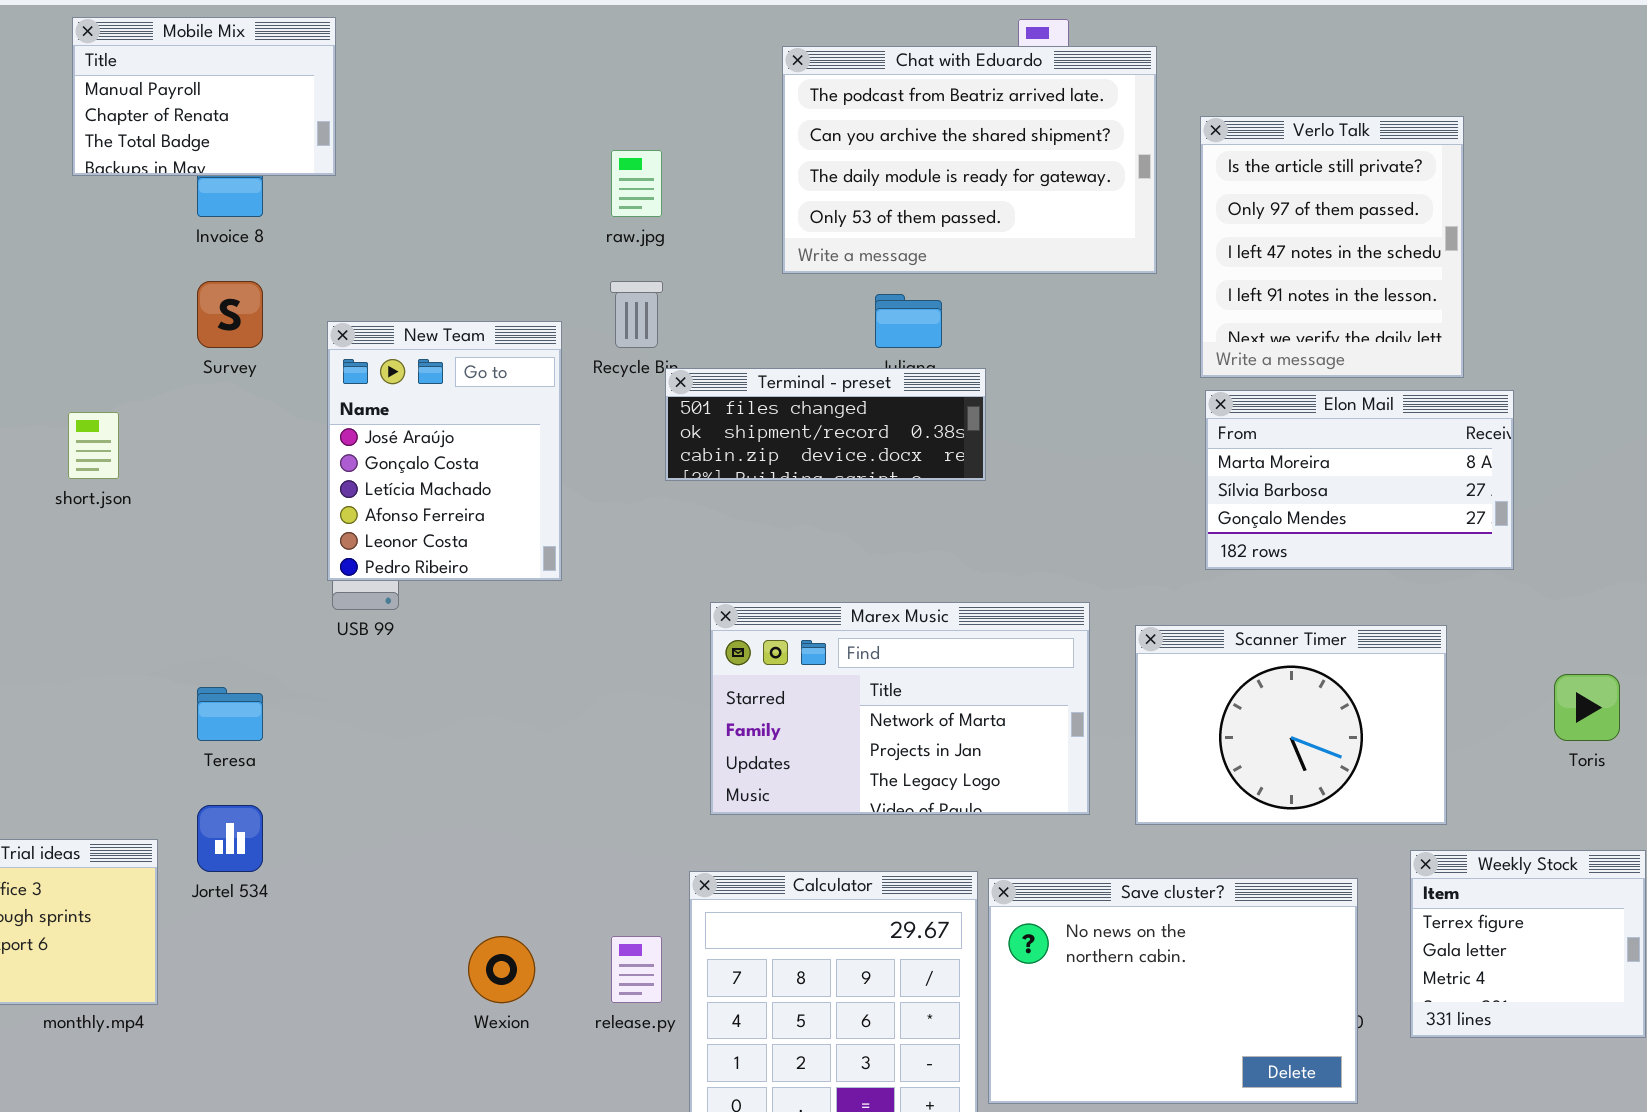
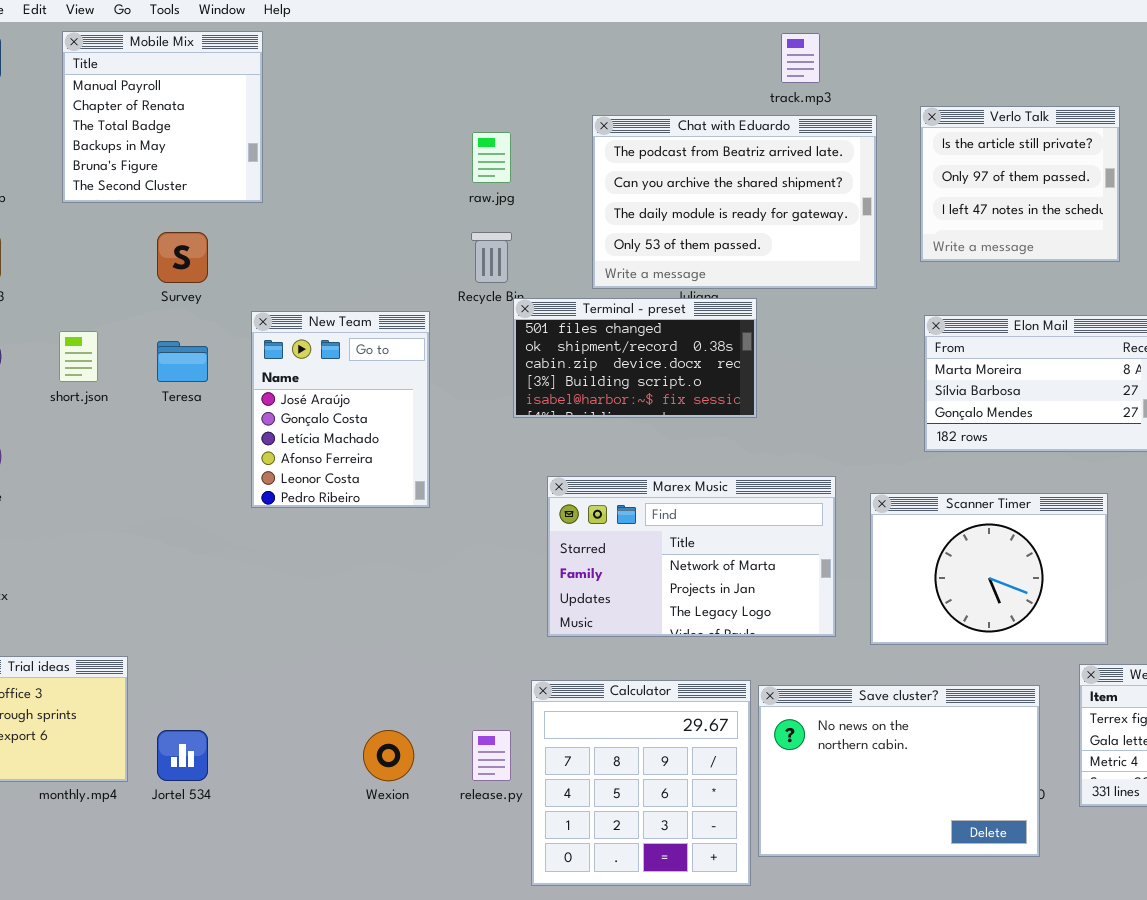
Mobile Mix: [72,17,336,176] -> [62,31,263,203], resized
Chat with Eduardo: [782,46,1157,274] -> [592,115,877,289], moved
Verlo Talk: [1200,116,1464,378] -> [920,106,1120,262], resized
New Team: [327,321,562,581] -> [251,311,430,508], moved
Terminal - preset: [665,368,986,481] -> [513,298,757,418], resized
Teresa: [197,687,263,741] -> [157,341,208,382], moved
Jortel 534: [197,805,263,872] -> [157,730,208,781], moved

